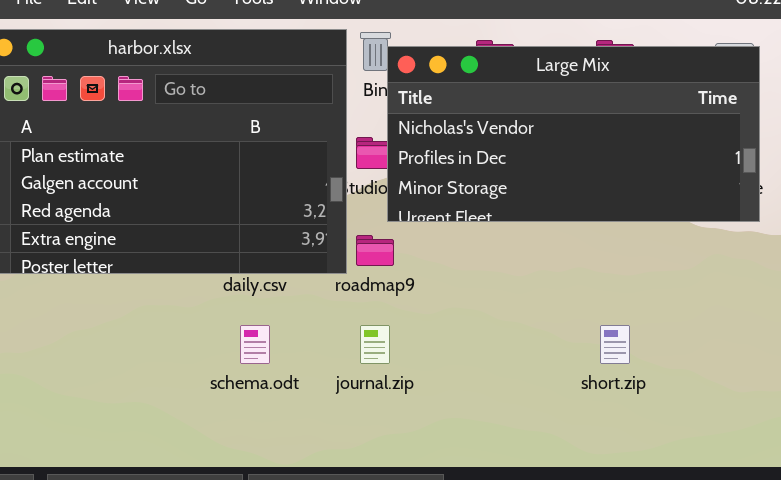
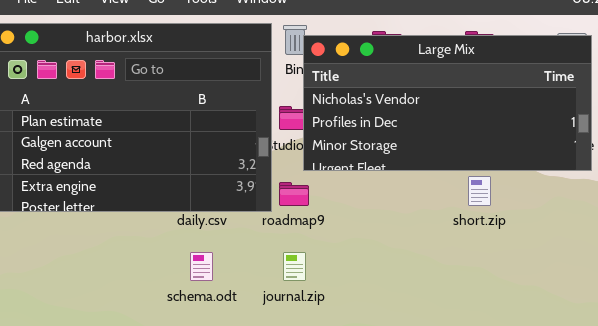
short.zip: [600,325,630,364] -> [468,176,491,206], moved

